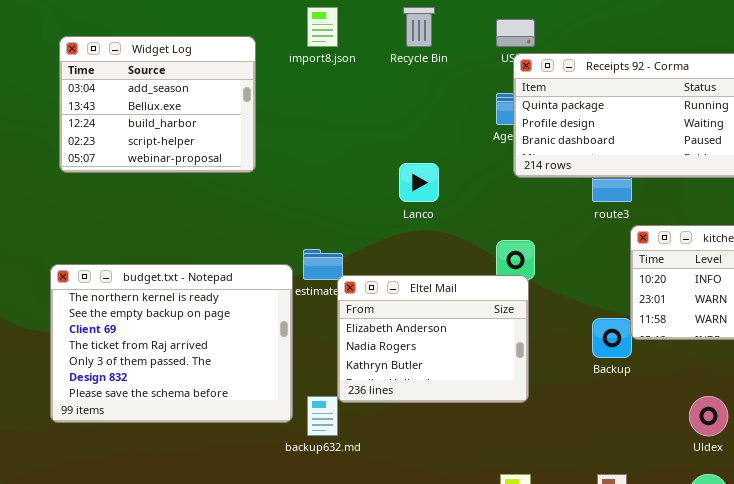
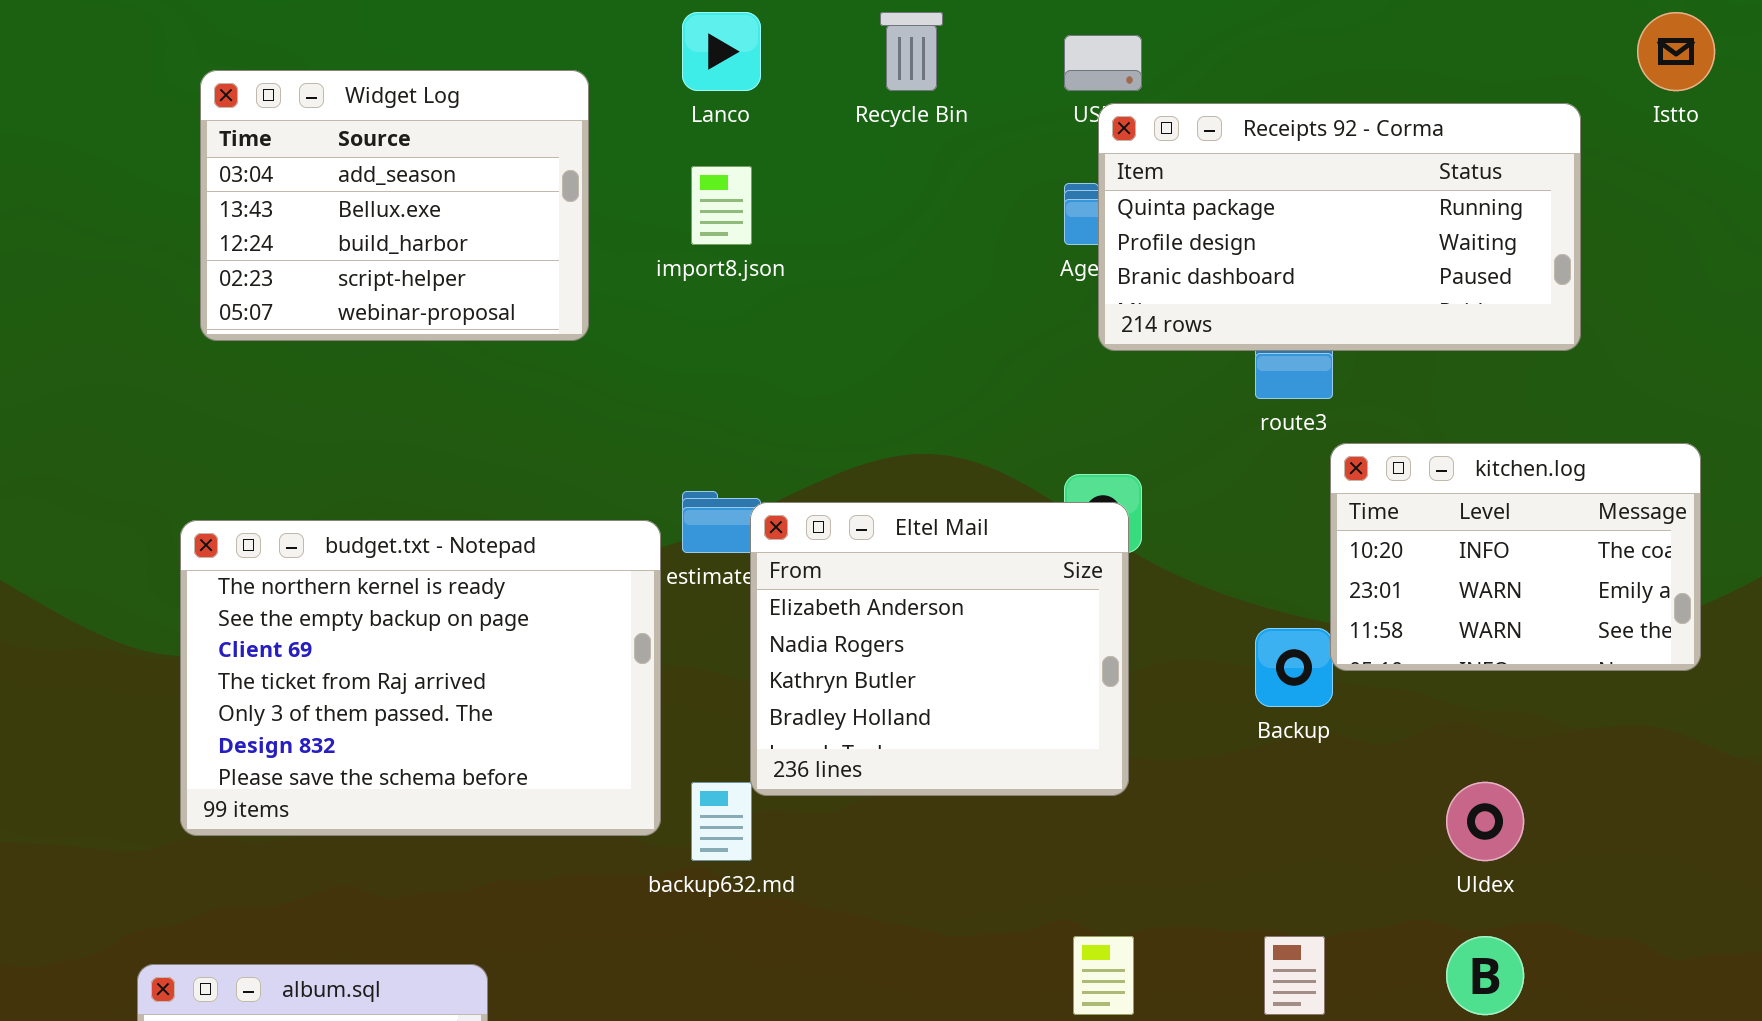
import8.json: [307,7,338,47] -> [691,166,752,245], moved
Lanco: [399,163,439,202] -> [682,12,761,91], moved
Eltel Mail: [337,275,529,403] -> [750,502,1129,796], resized

